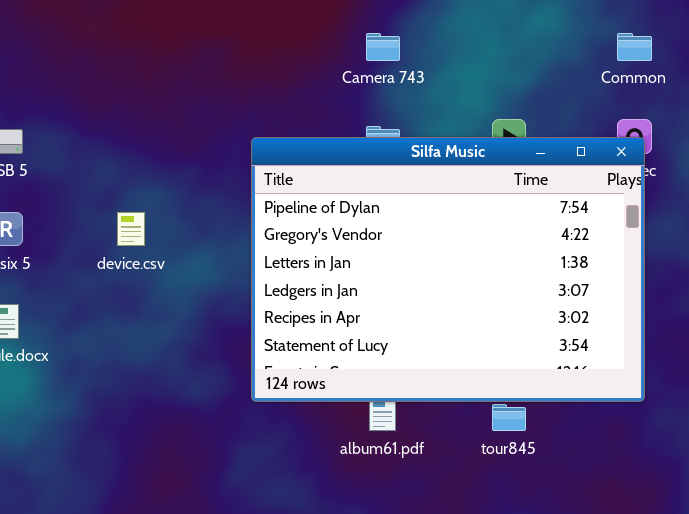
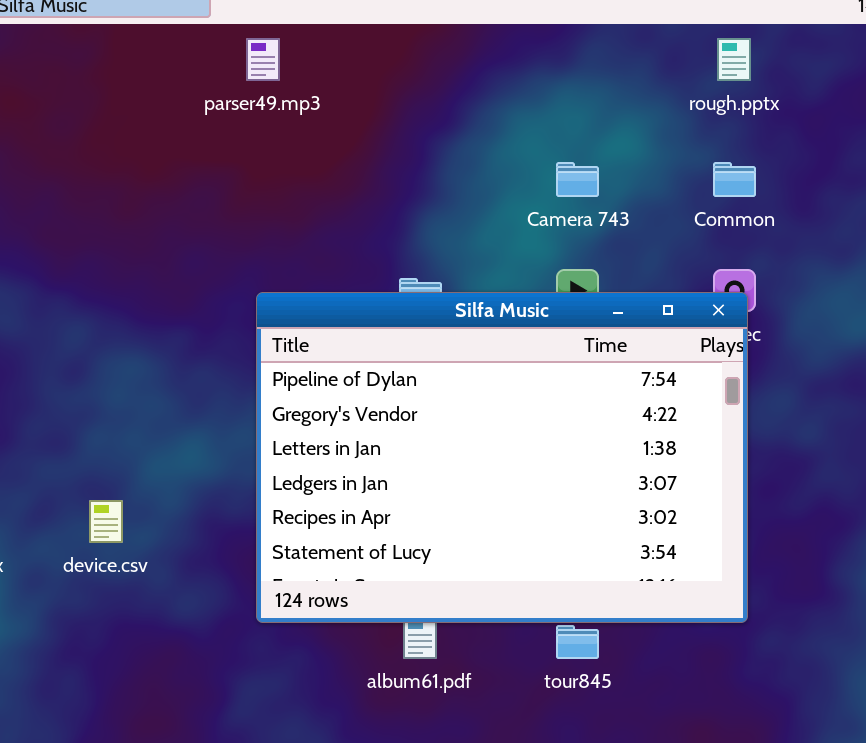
Camera 743: [366,33,400,61] -> [556,162,599,197], moved
device.csv: [117,212,145,246] -> [89,500,123,543], moved

